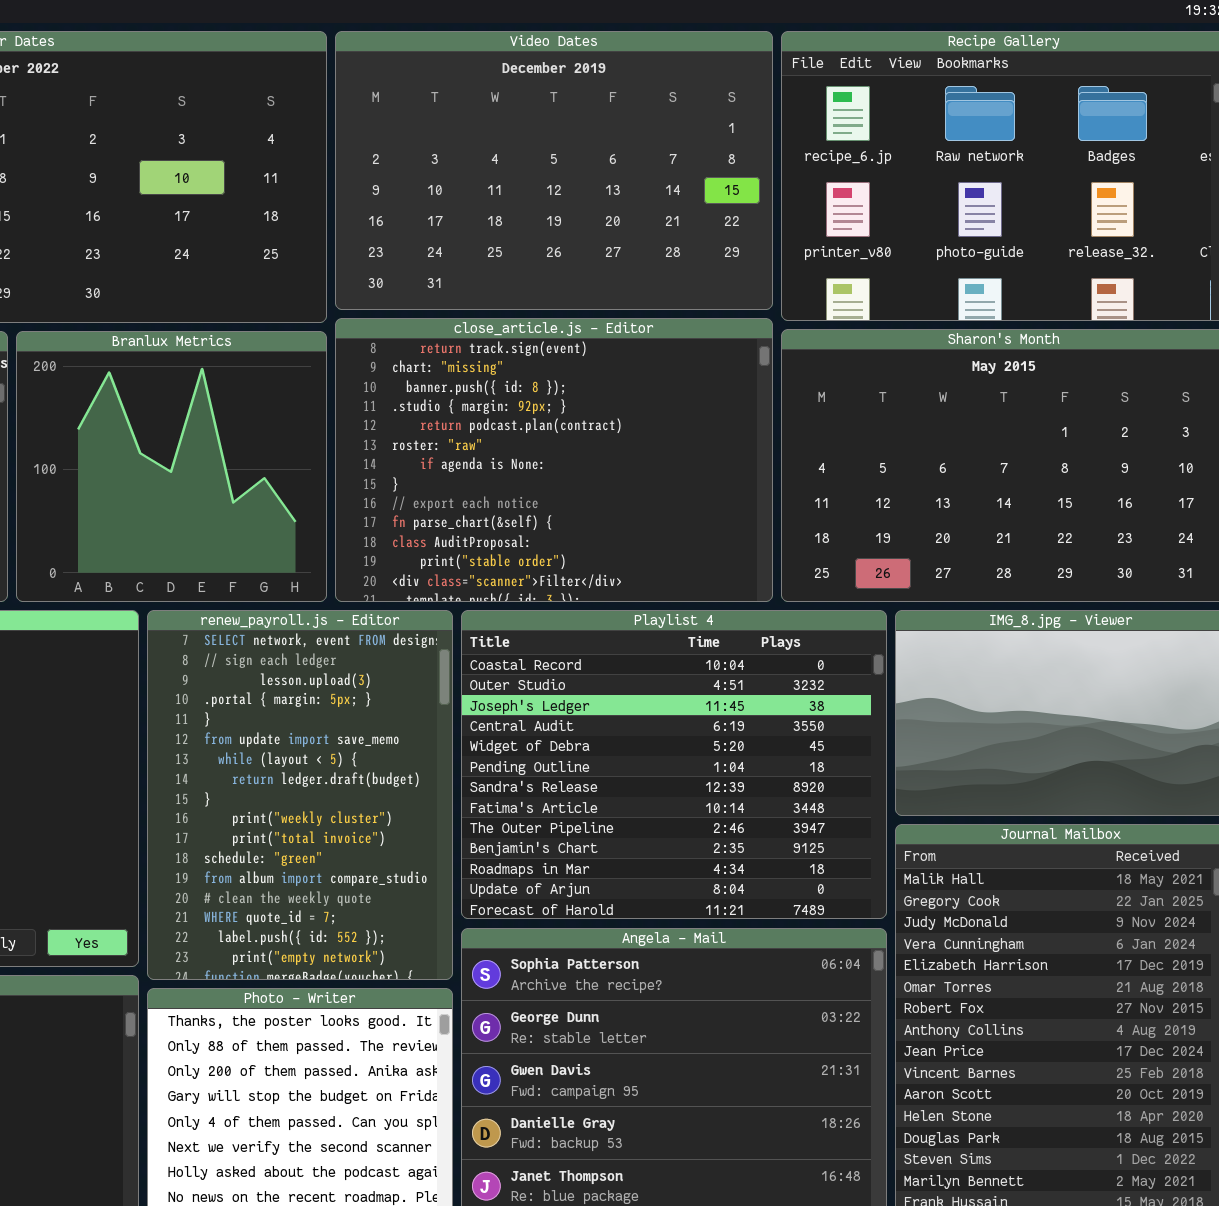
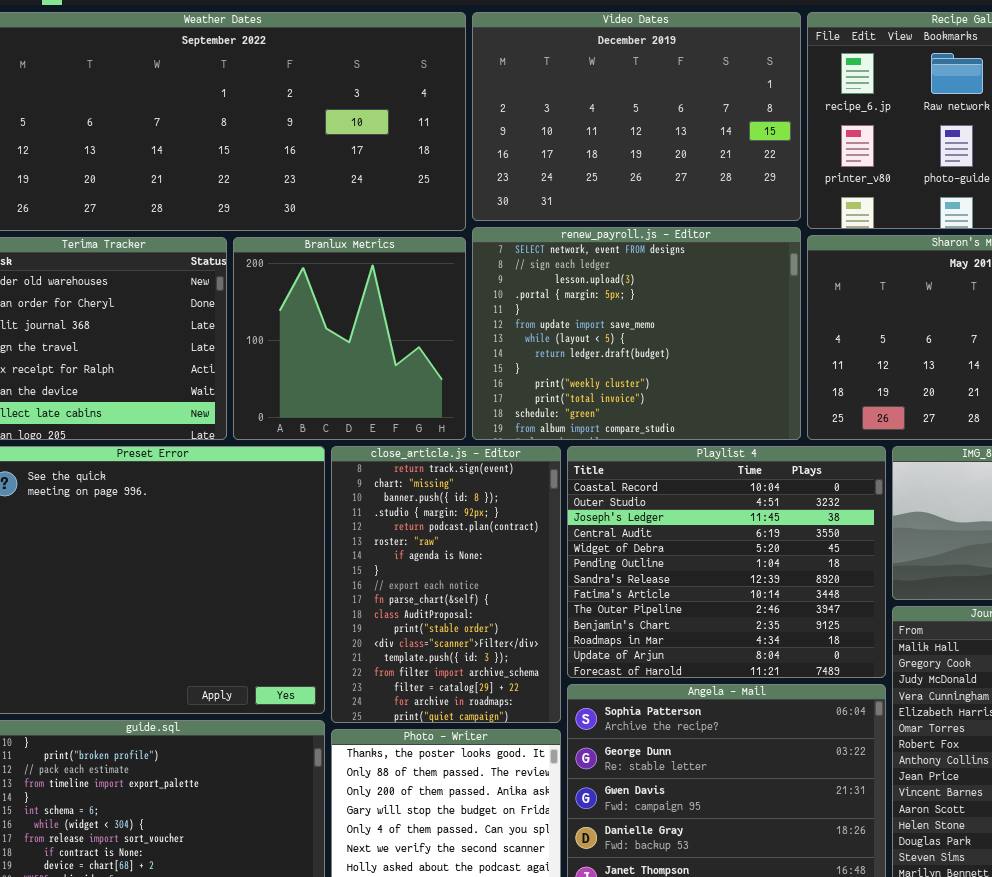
close_article.js - Editor: [335,318,773,602] -> [331,446,561,723], moved, resized
renew_payroll.js - Editor: [147,610,453,980] -> [472,227,801,440], moved, resized

